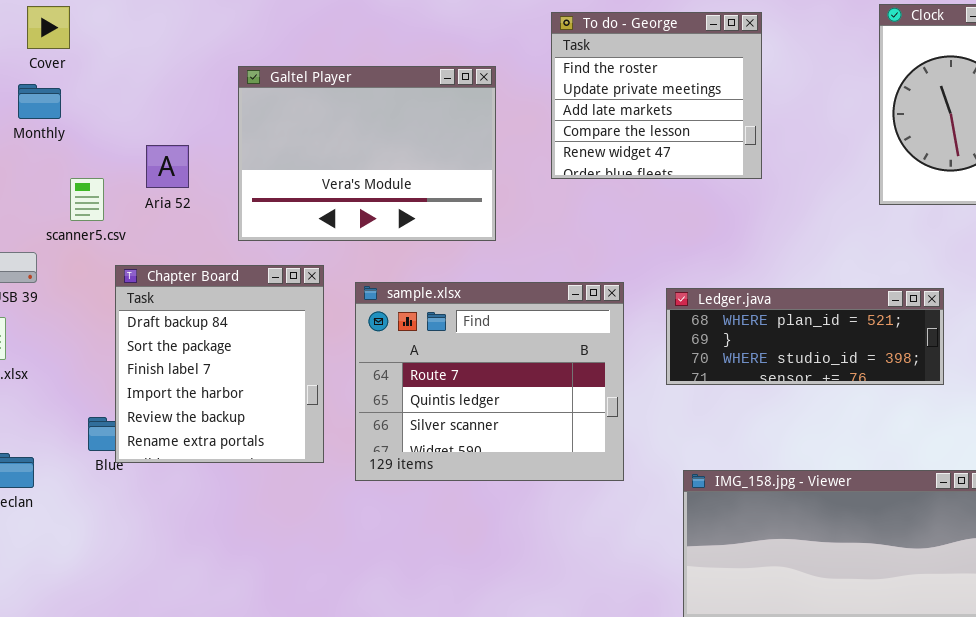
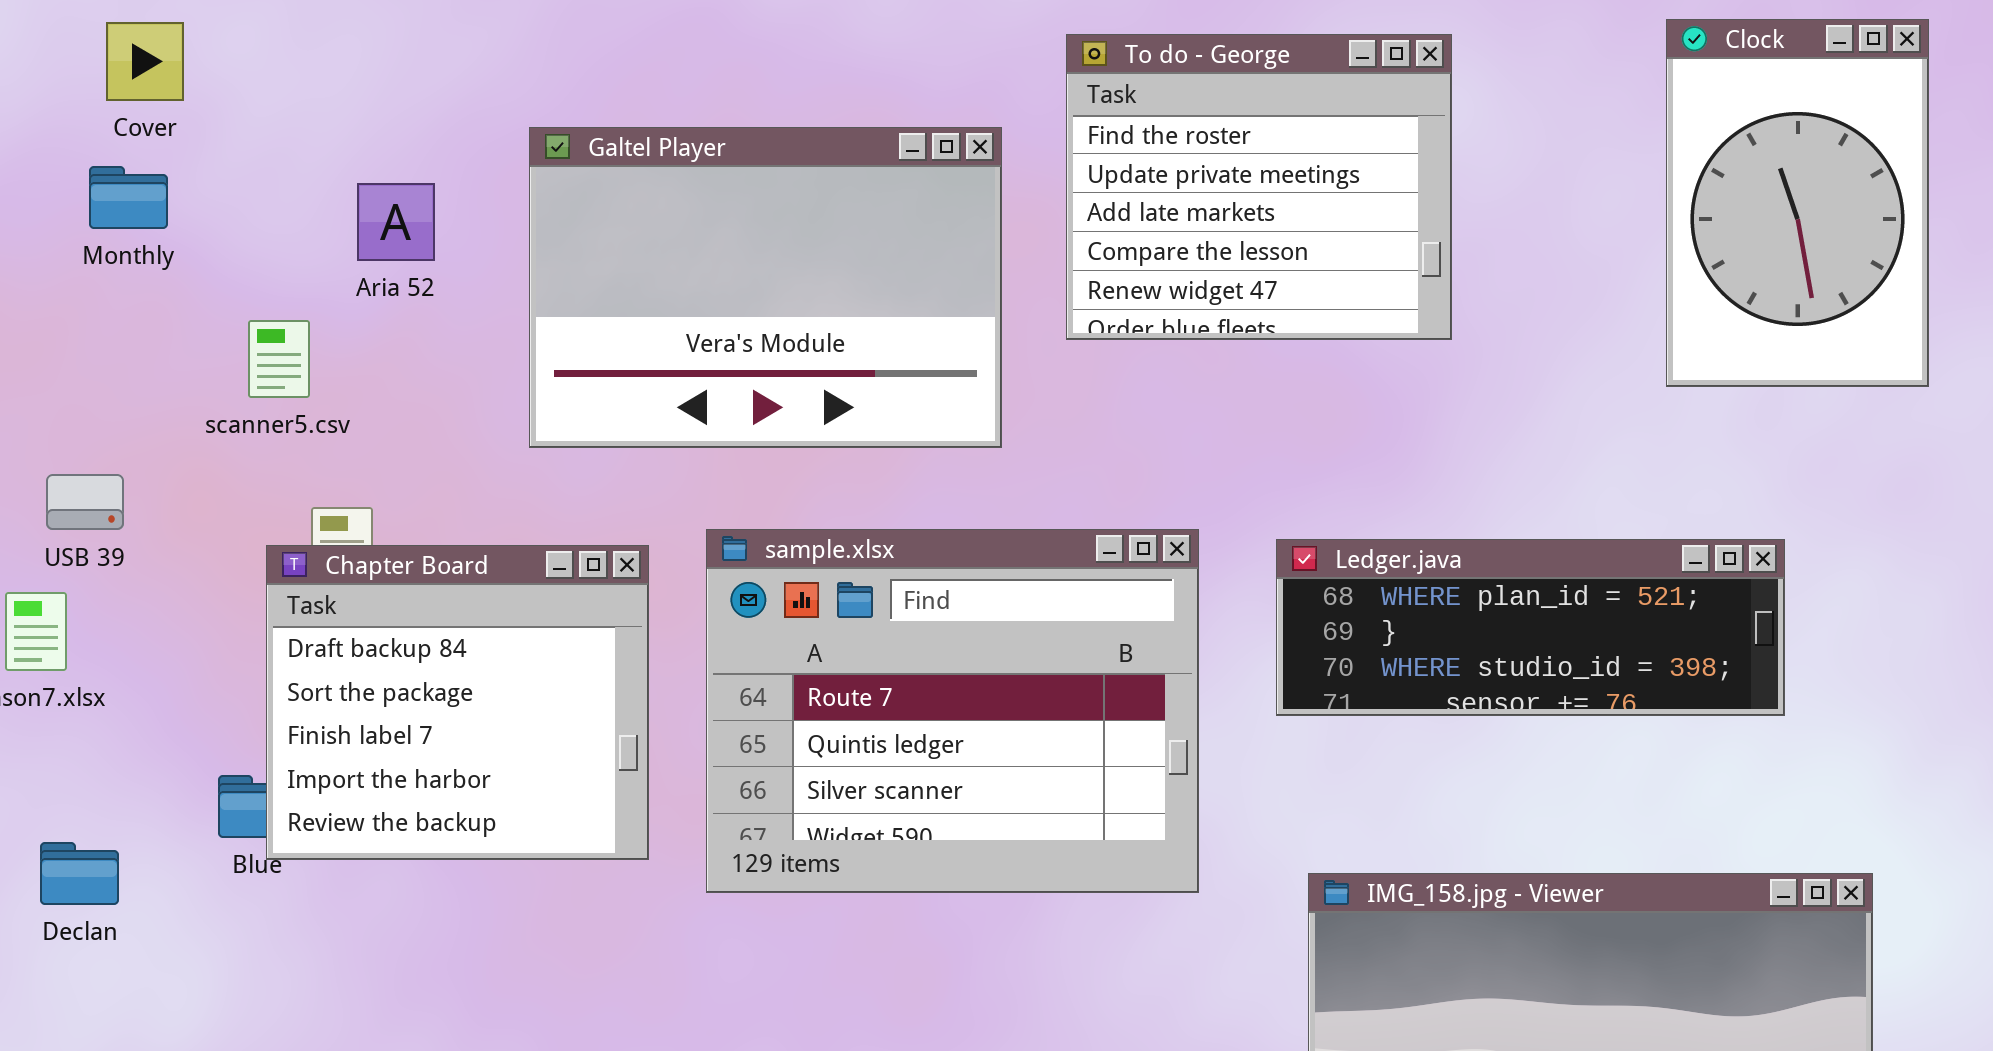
Galtel Player: [238,66,496,241] -> [529,127,1002,448], moved
Aria 52: [146,145,189,188] -> [357,183,435,261], moved
scanner5.csv: [70,178,104,221] -> [248,320,310,398], moved
Chapter Board: [115,265,324,463] -> [266,545,649,860], resized

